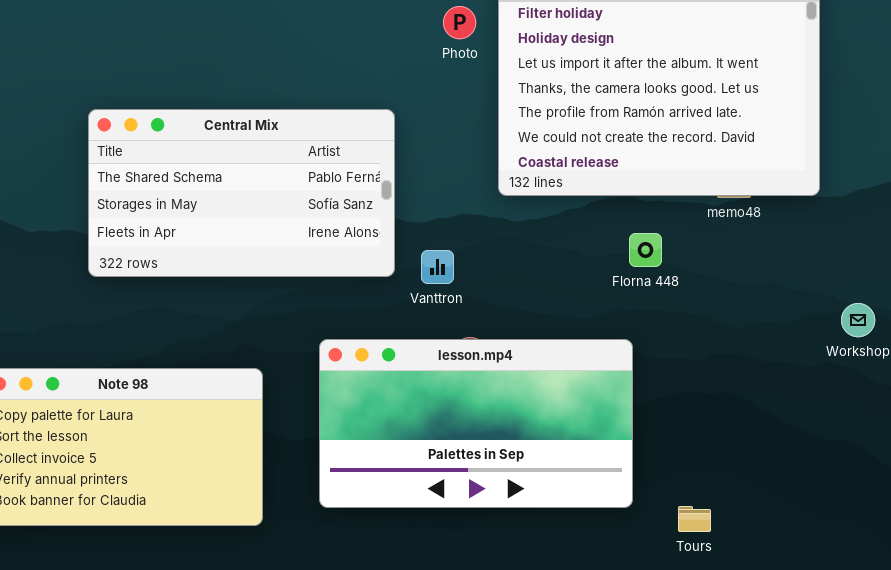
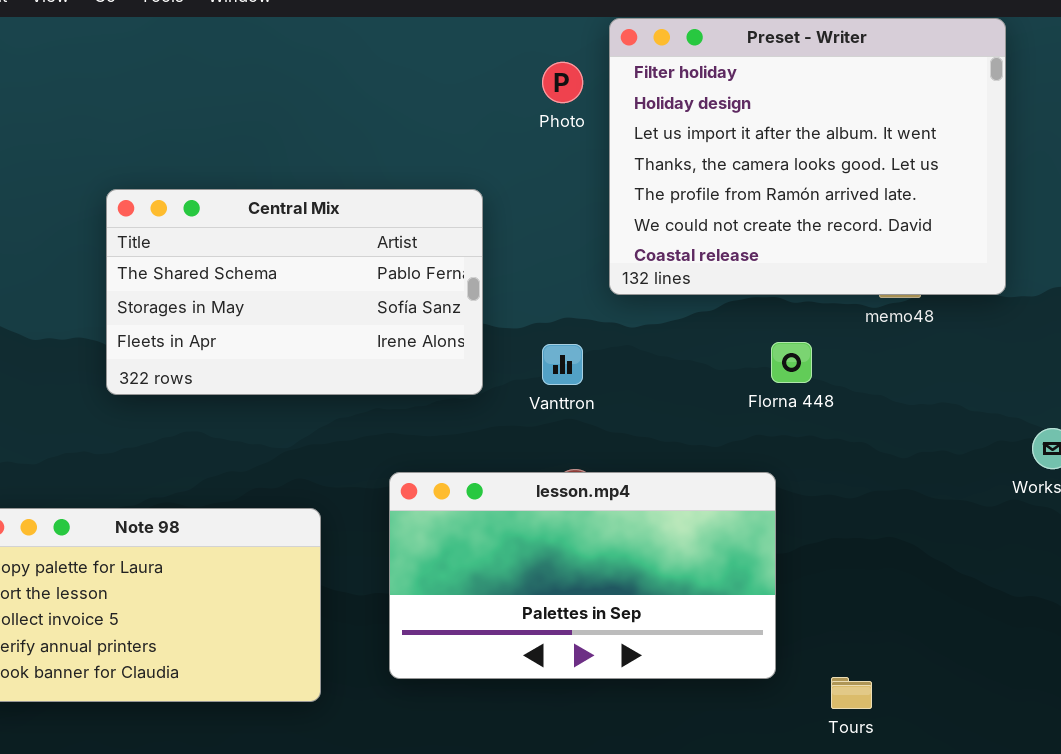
Vanttron: [421,250,454,284] -> [542,344,583,385], moved

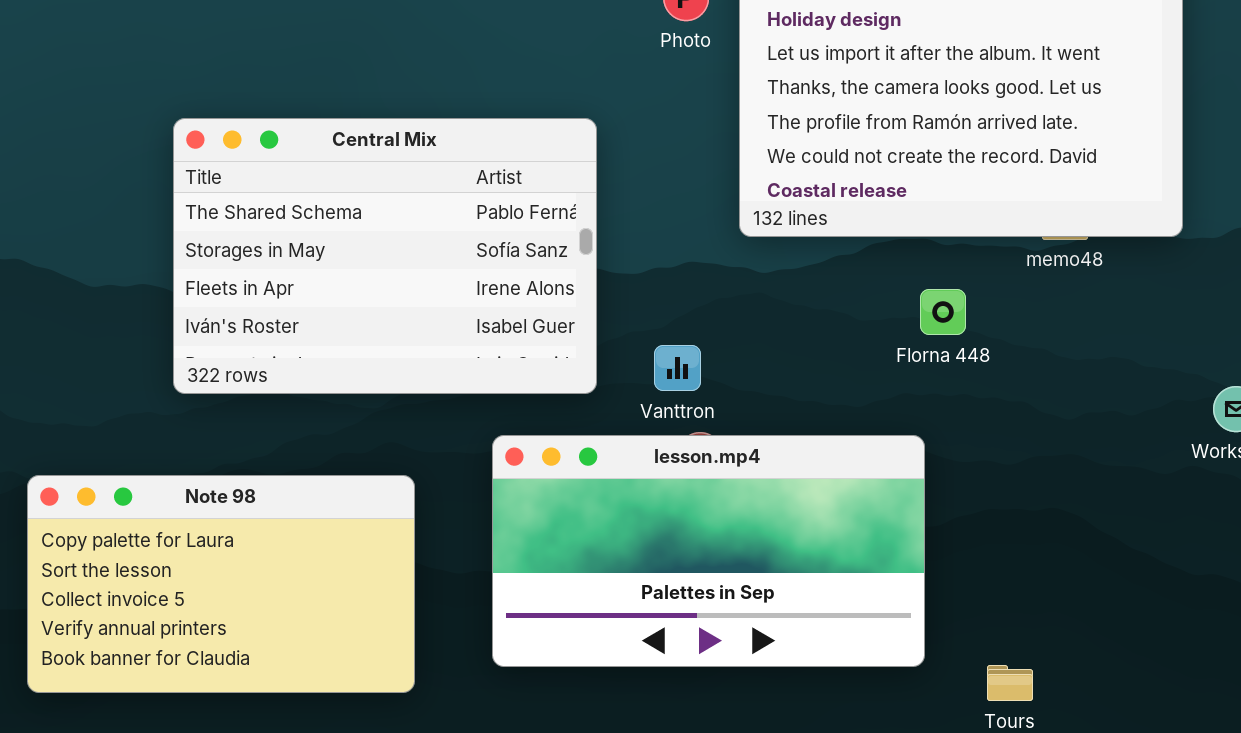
Central Mix: [106,189,483,395] -> [173,118,597,394], resized
Vanttron: [542,344,583,385] -> [654,345,701,391], moved

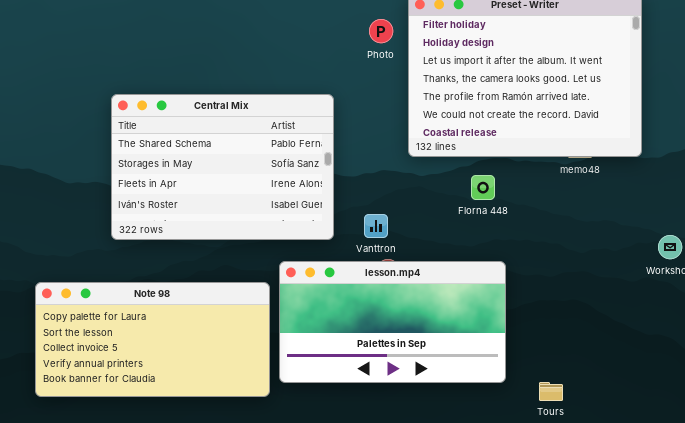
Florna 448: [920,289,966,335] -> [471,175,495,200], moved
Note 98: [27,475,415,693] -> [35,282,270,397], resized

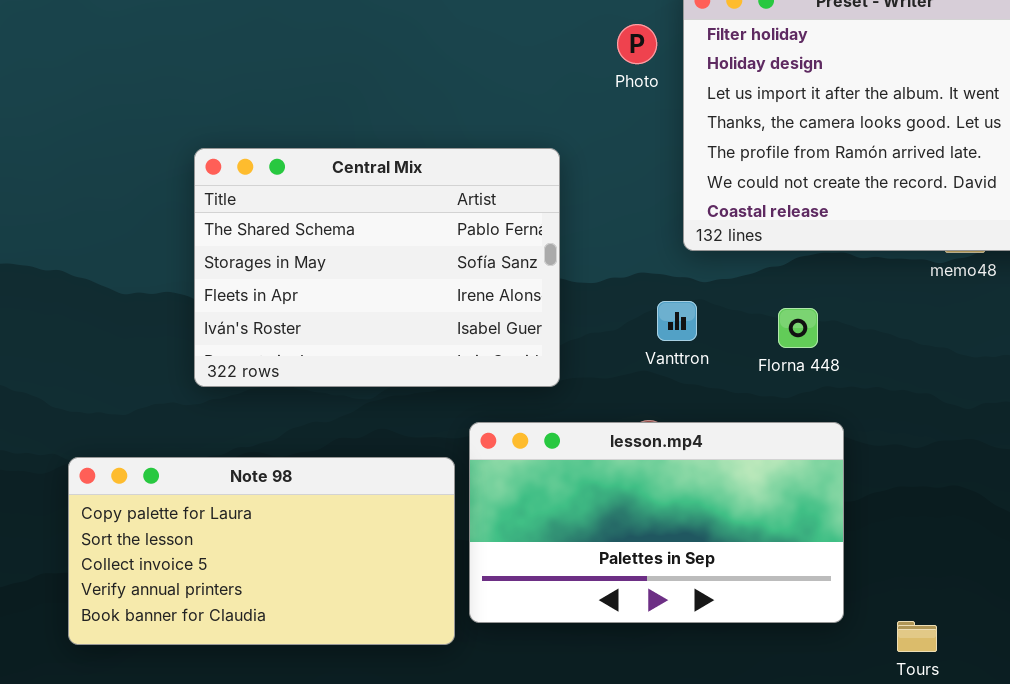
Florna 448: [471,175,495,200] -> [778,308,818,348], moved
Vanttron: [364,214,388,238] -> [657,301,697,341], moved

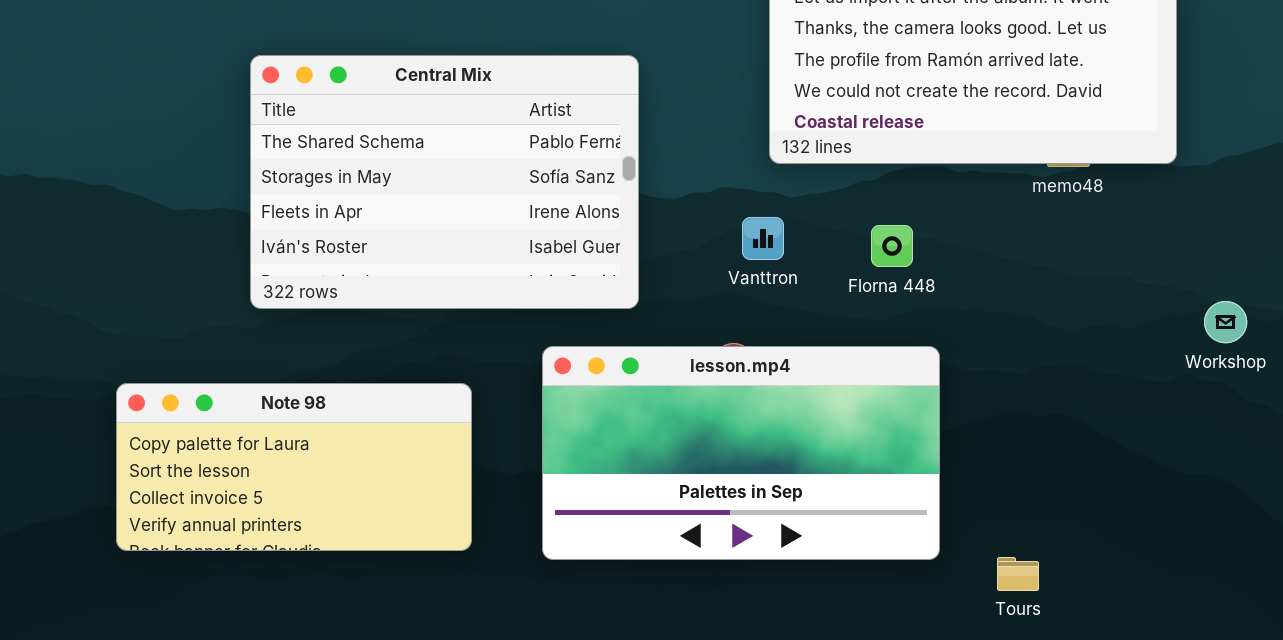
Note 98: [68,457,455,645] -> [116,383,472,551], resized

